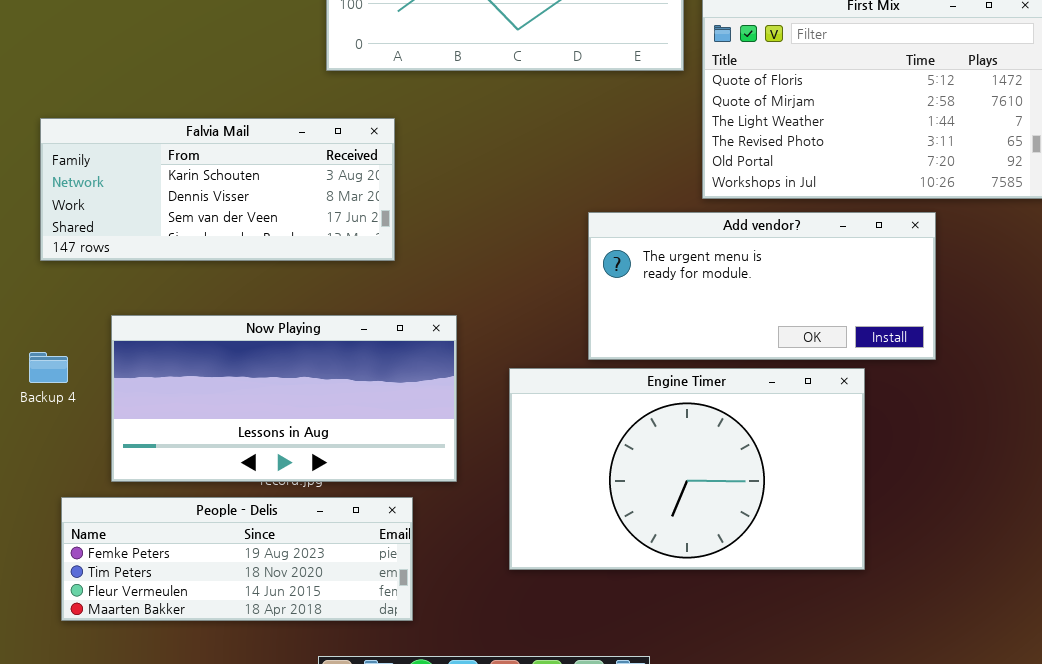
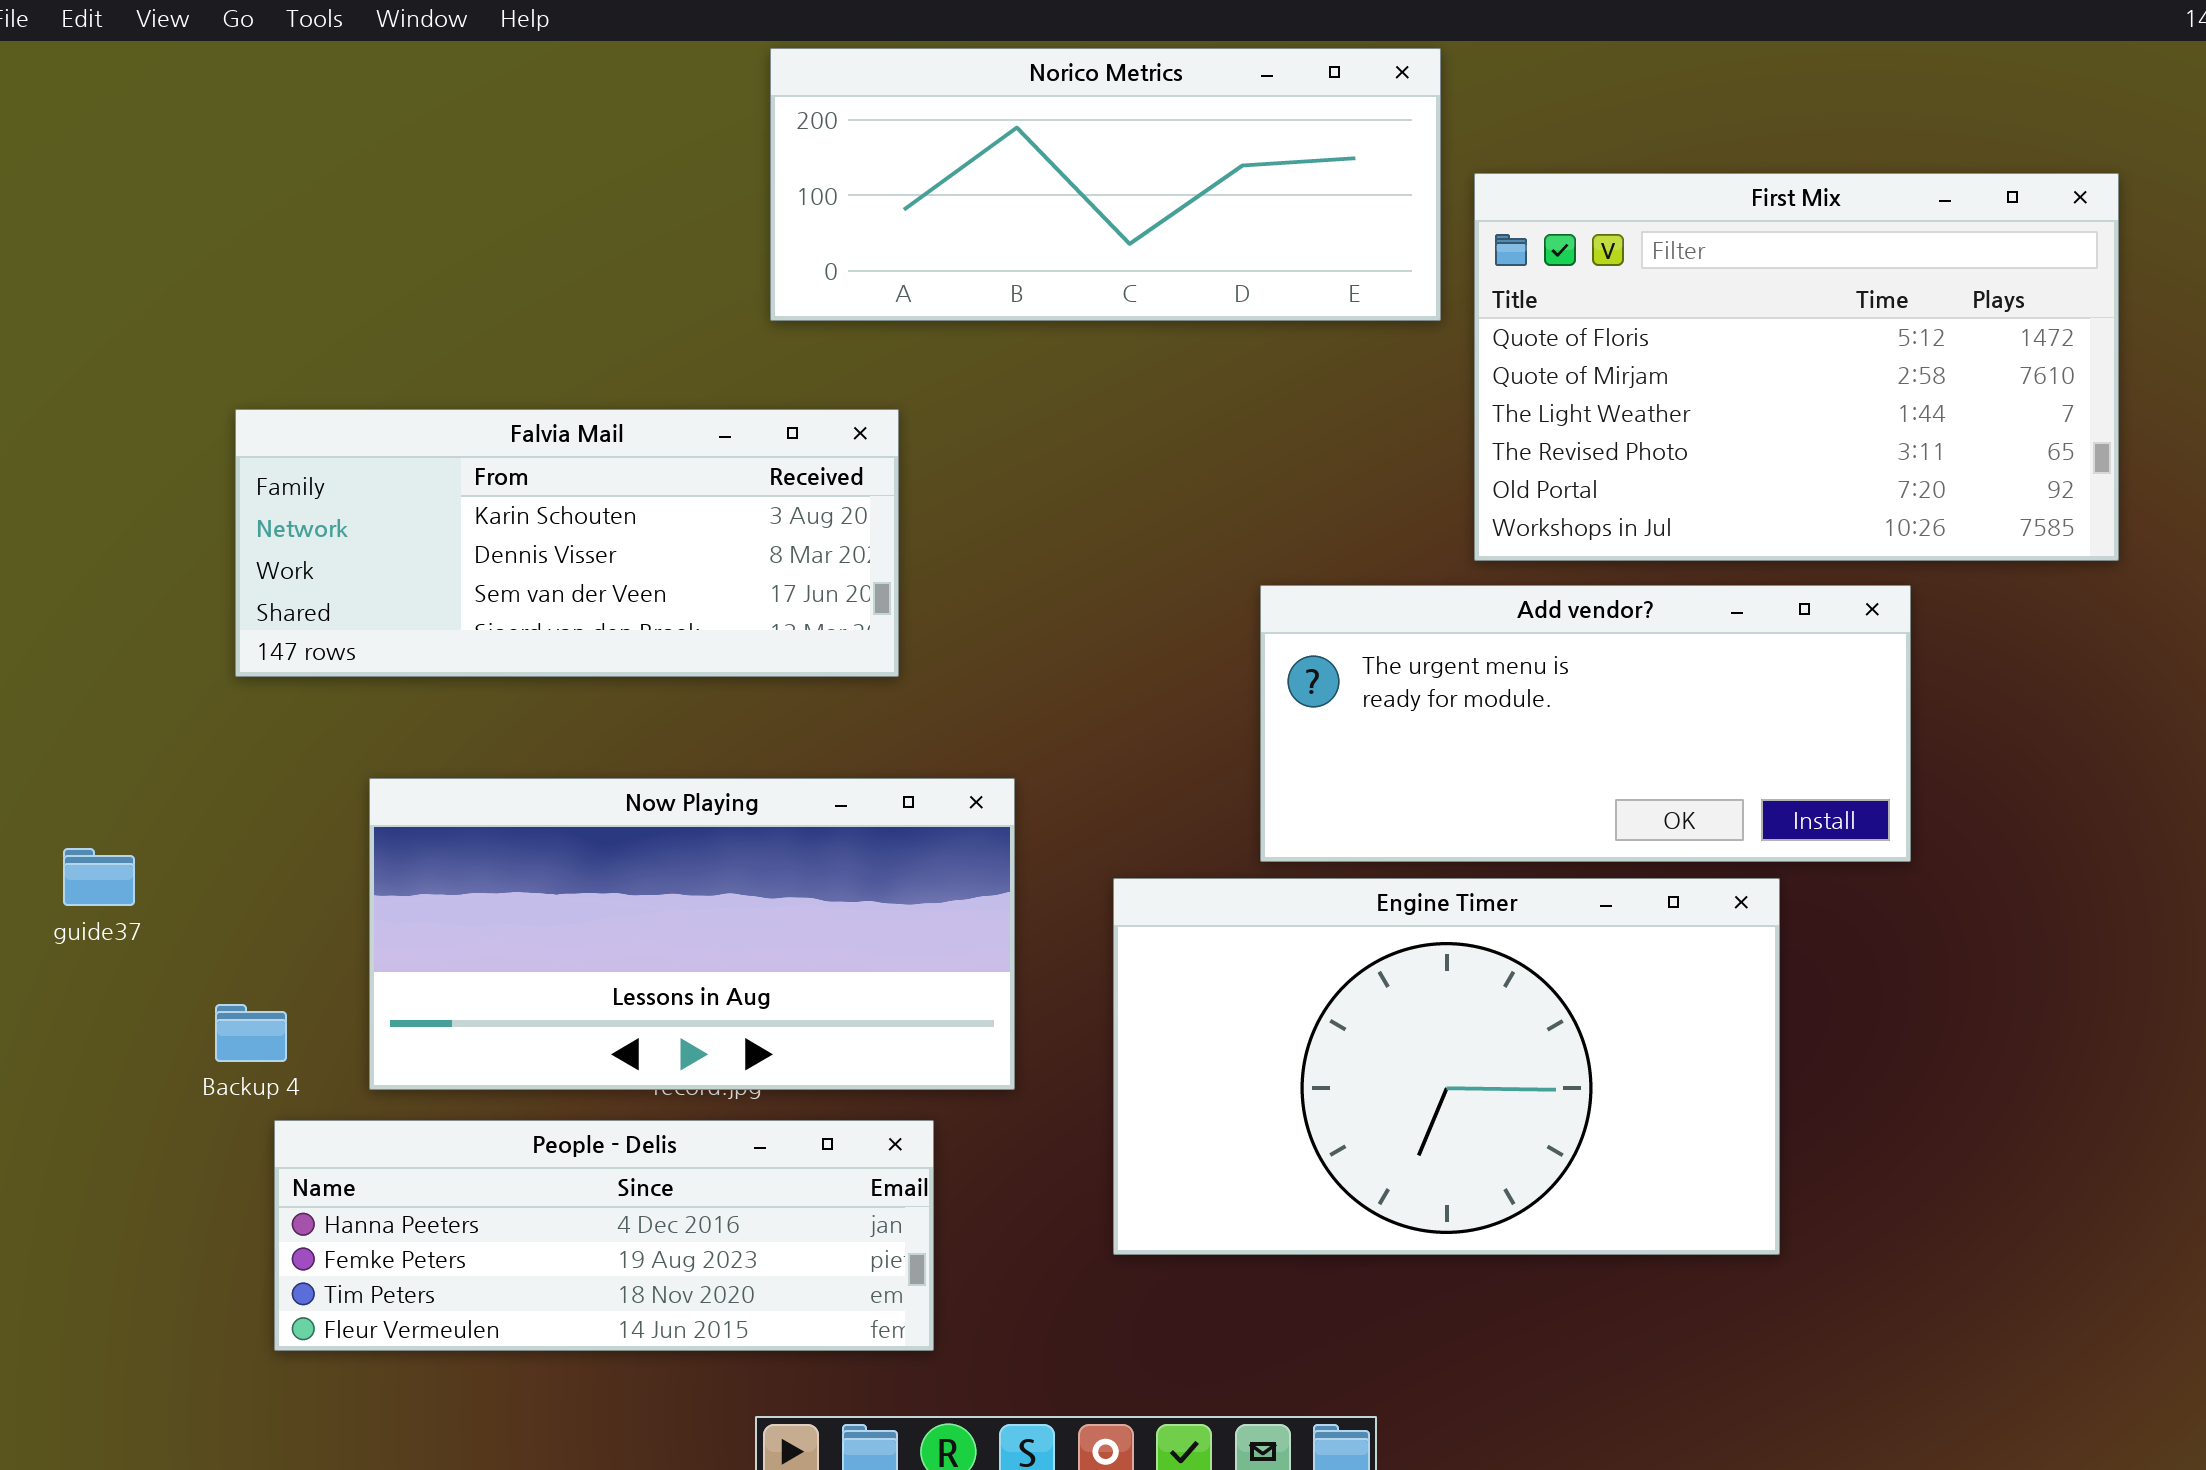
Backup 4: [29,352,68,383] -> [215,1004,287,1062], moved
People - Delis: [61,497,413,621] -> [274,1120,934,1351], scrolled up 1 row

